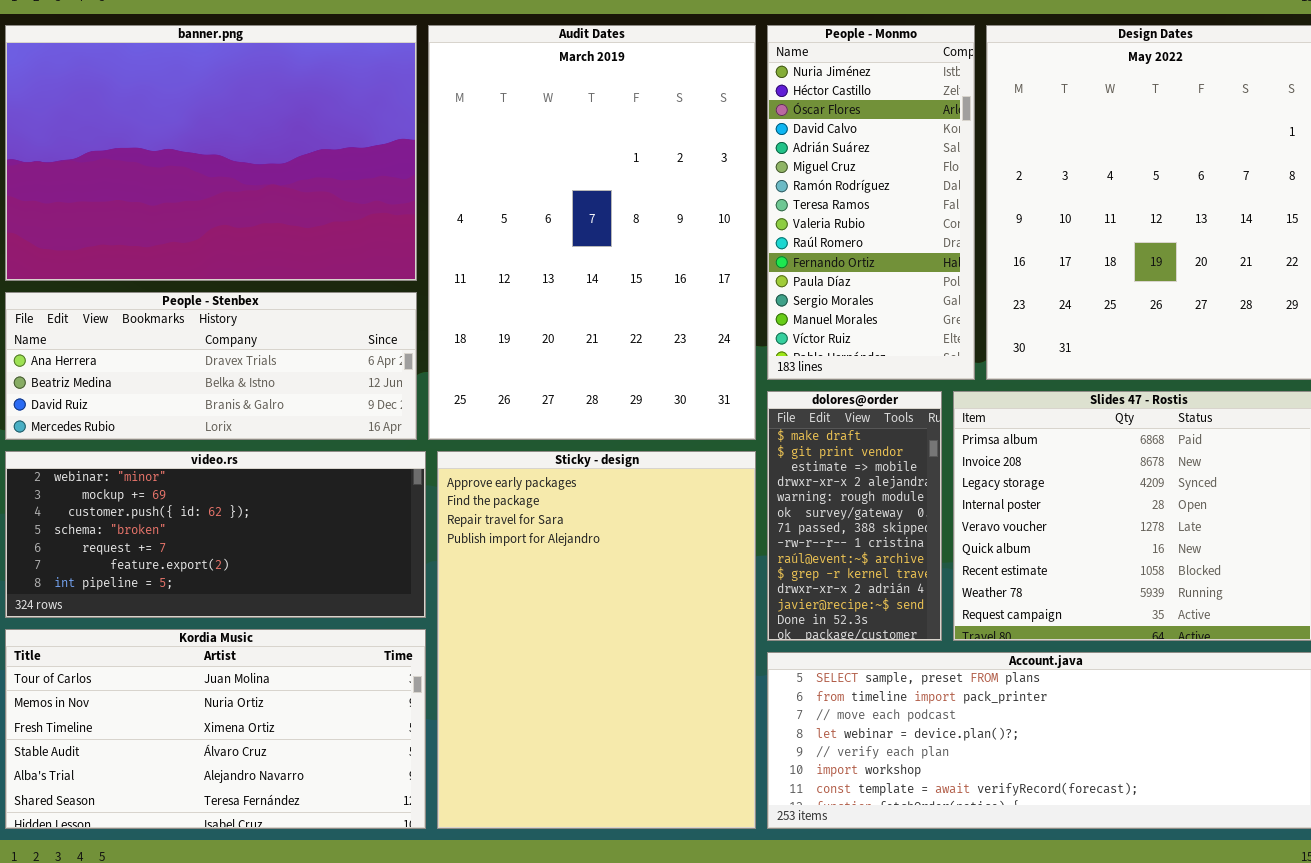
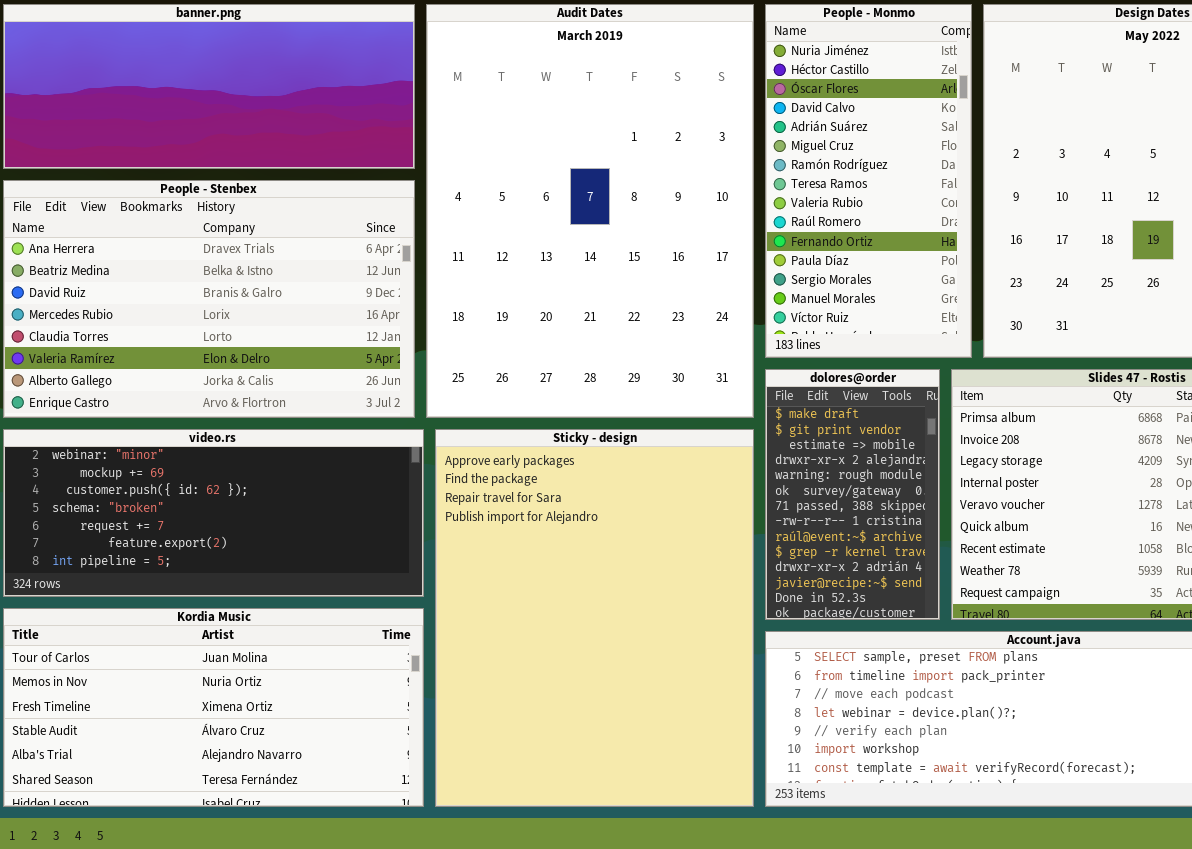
banner.png: [5,25,417,281] -> [3,4,415,169], resized
People - Stenbex: [5,292,417,440] -> [3,180,415,418], resized

